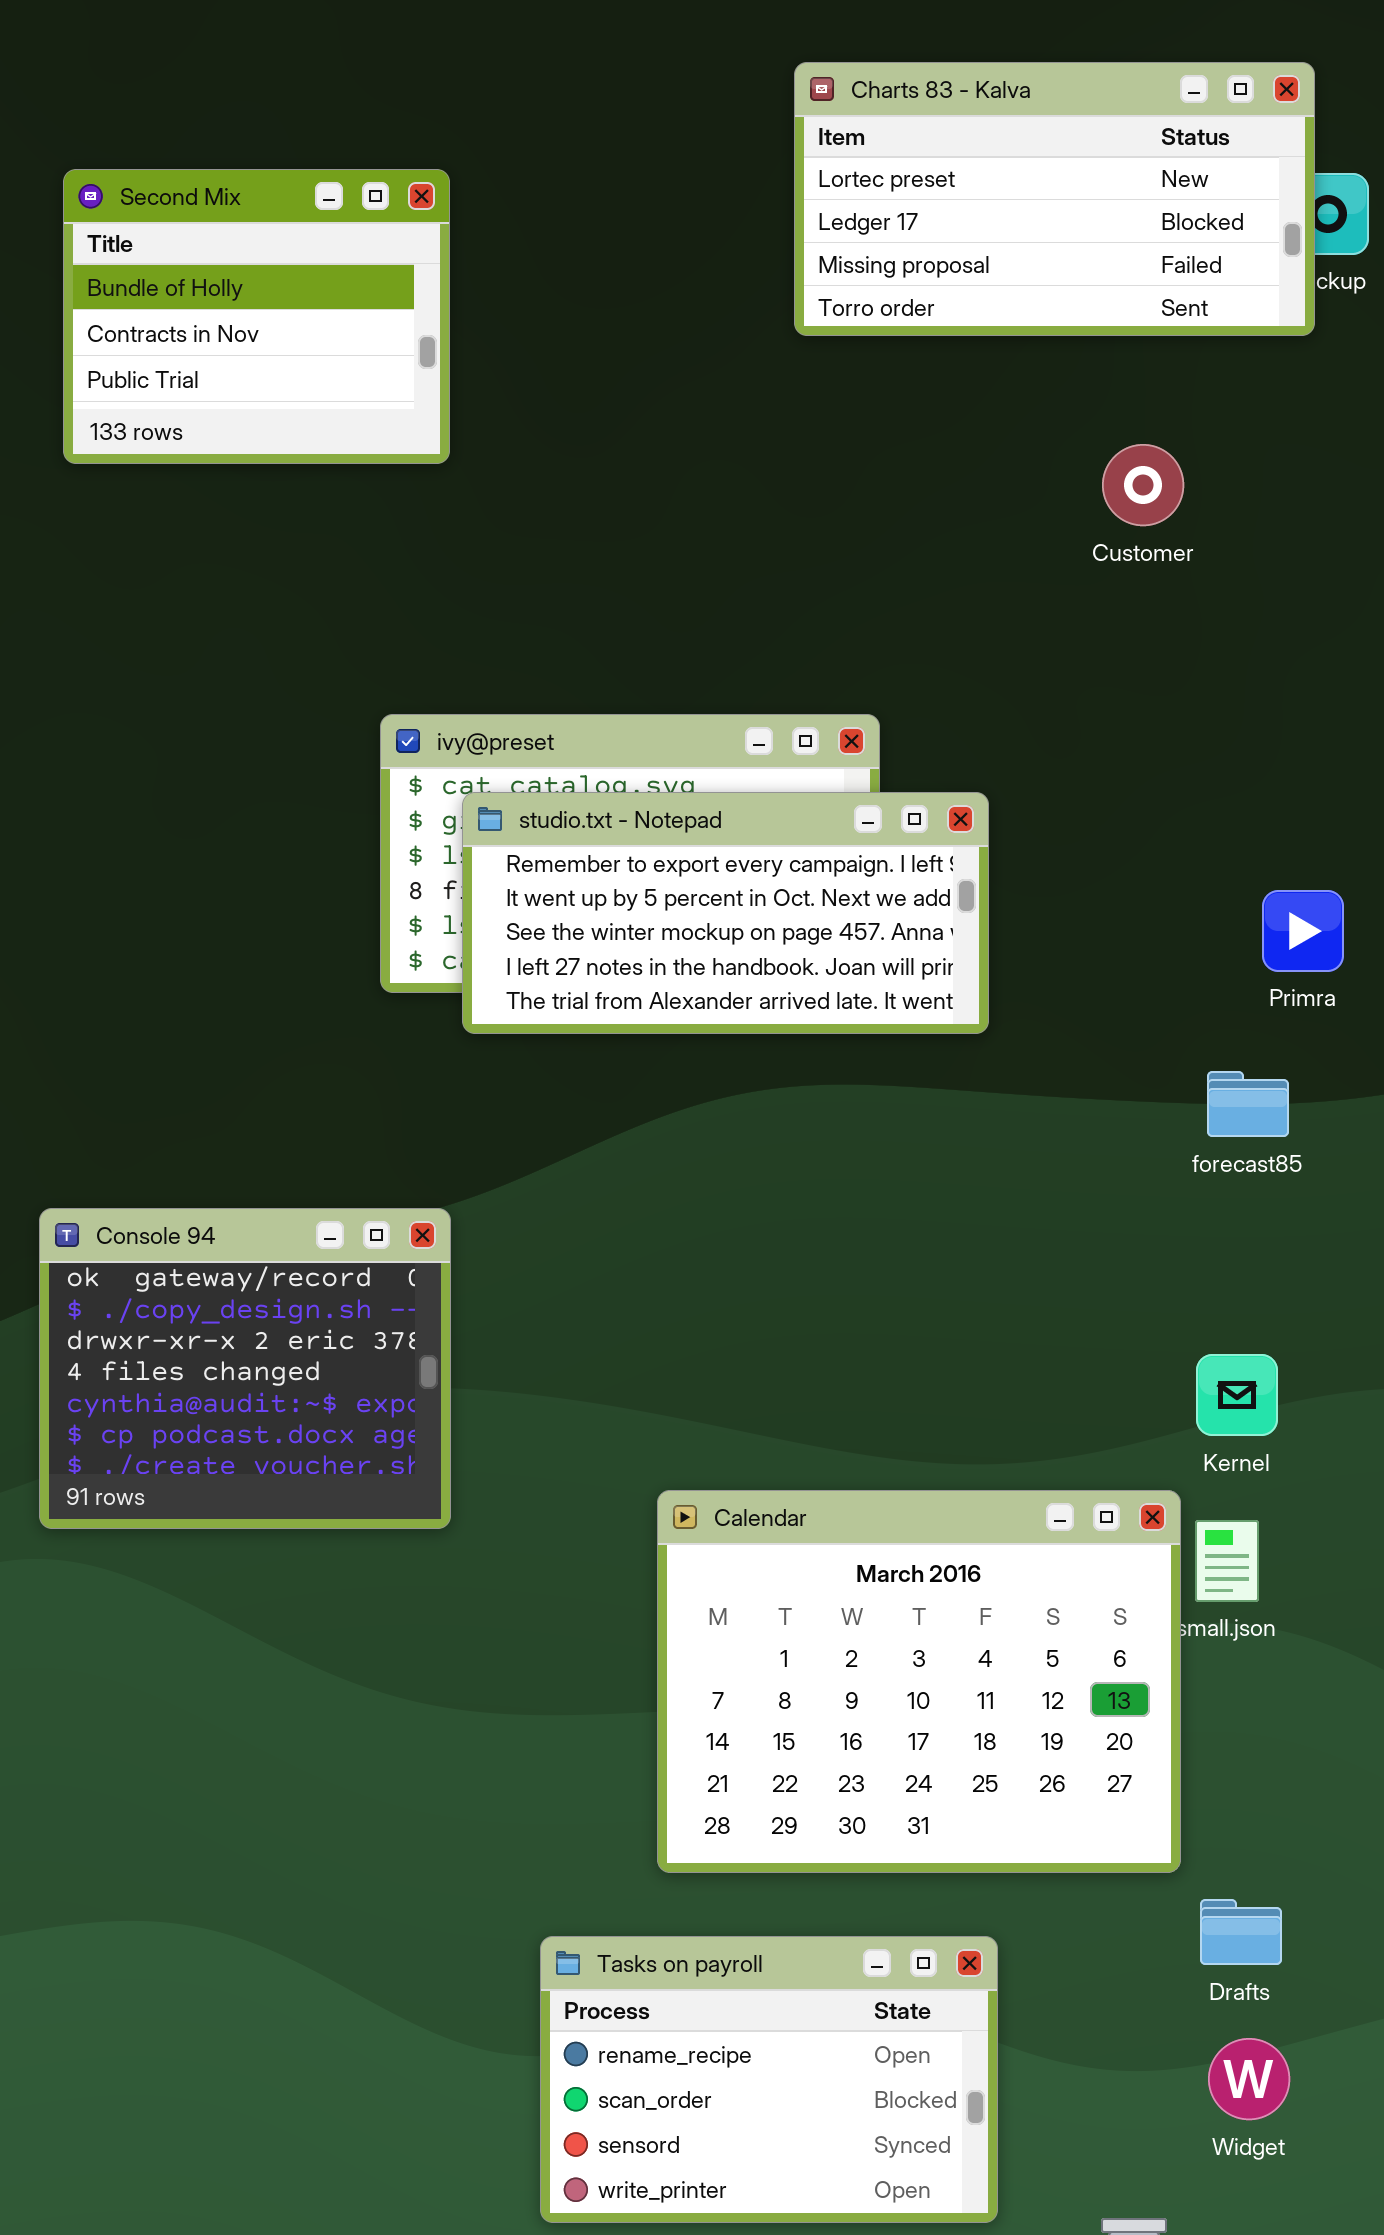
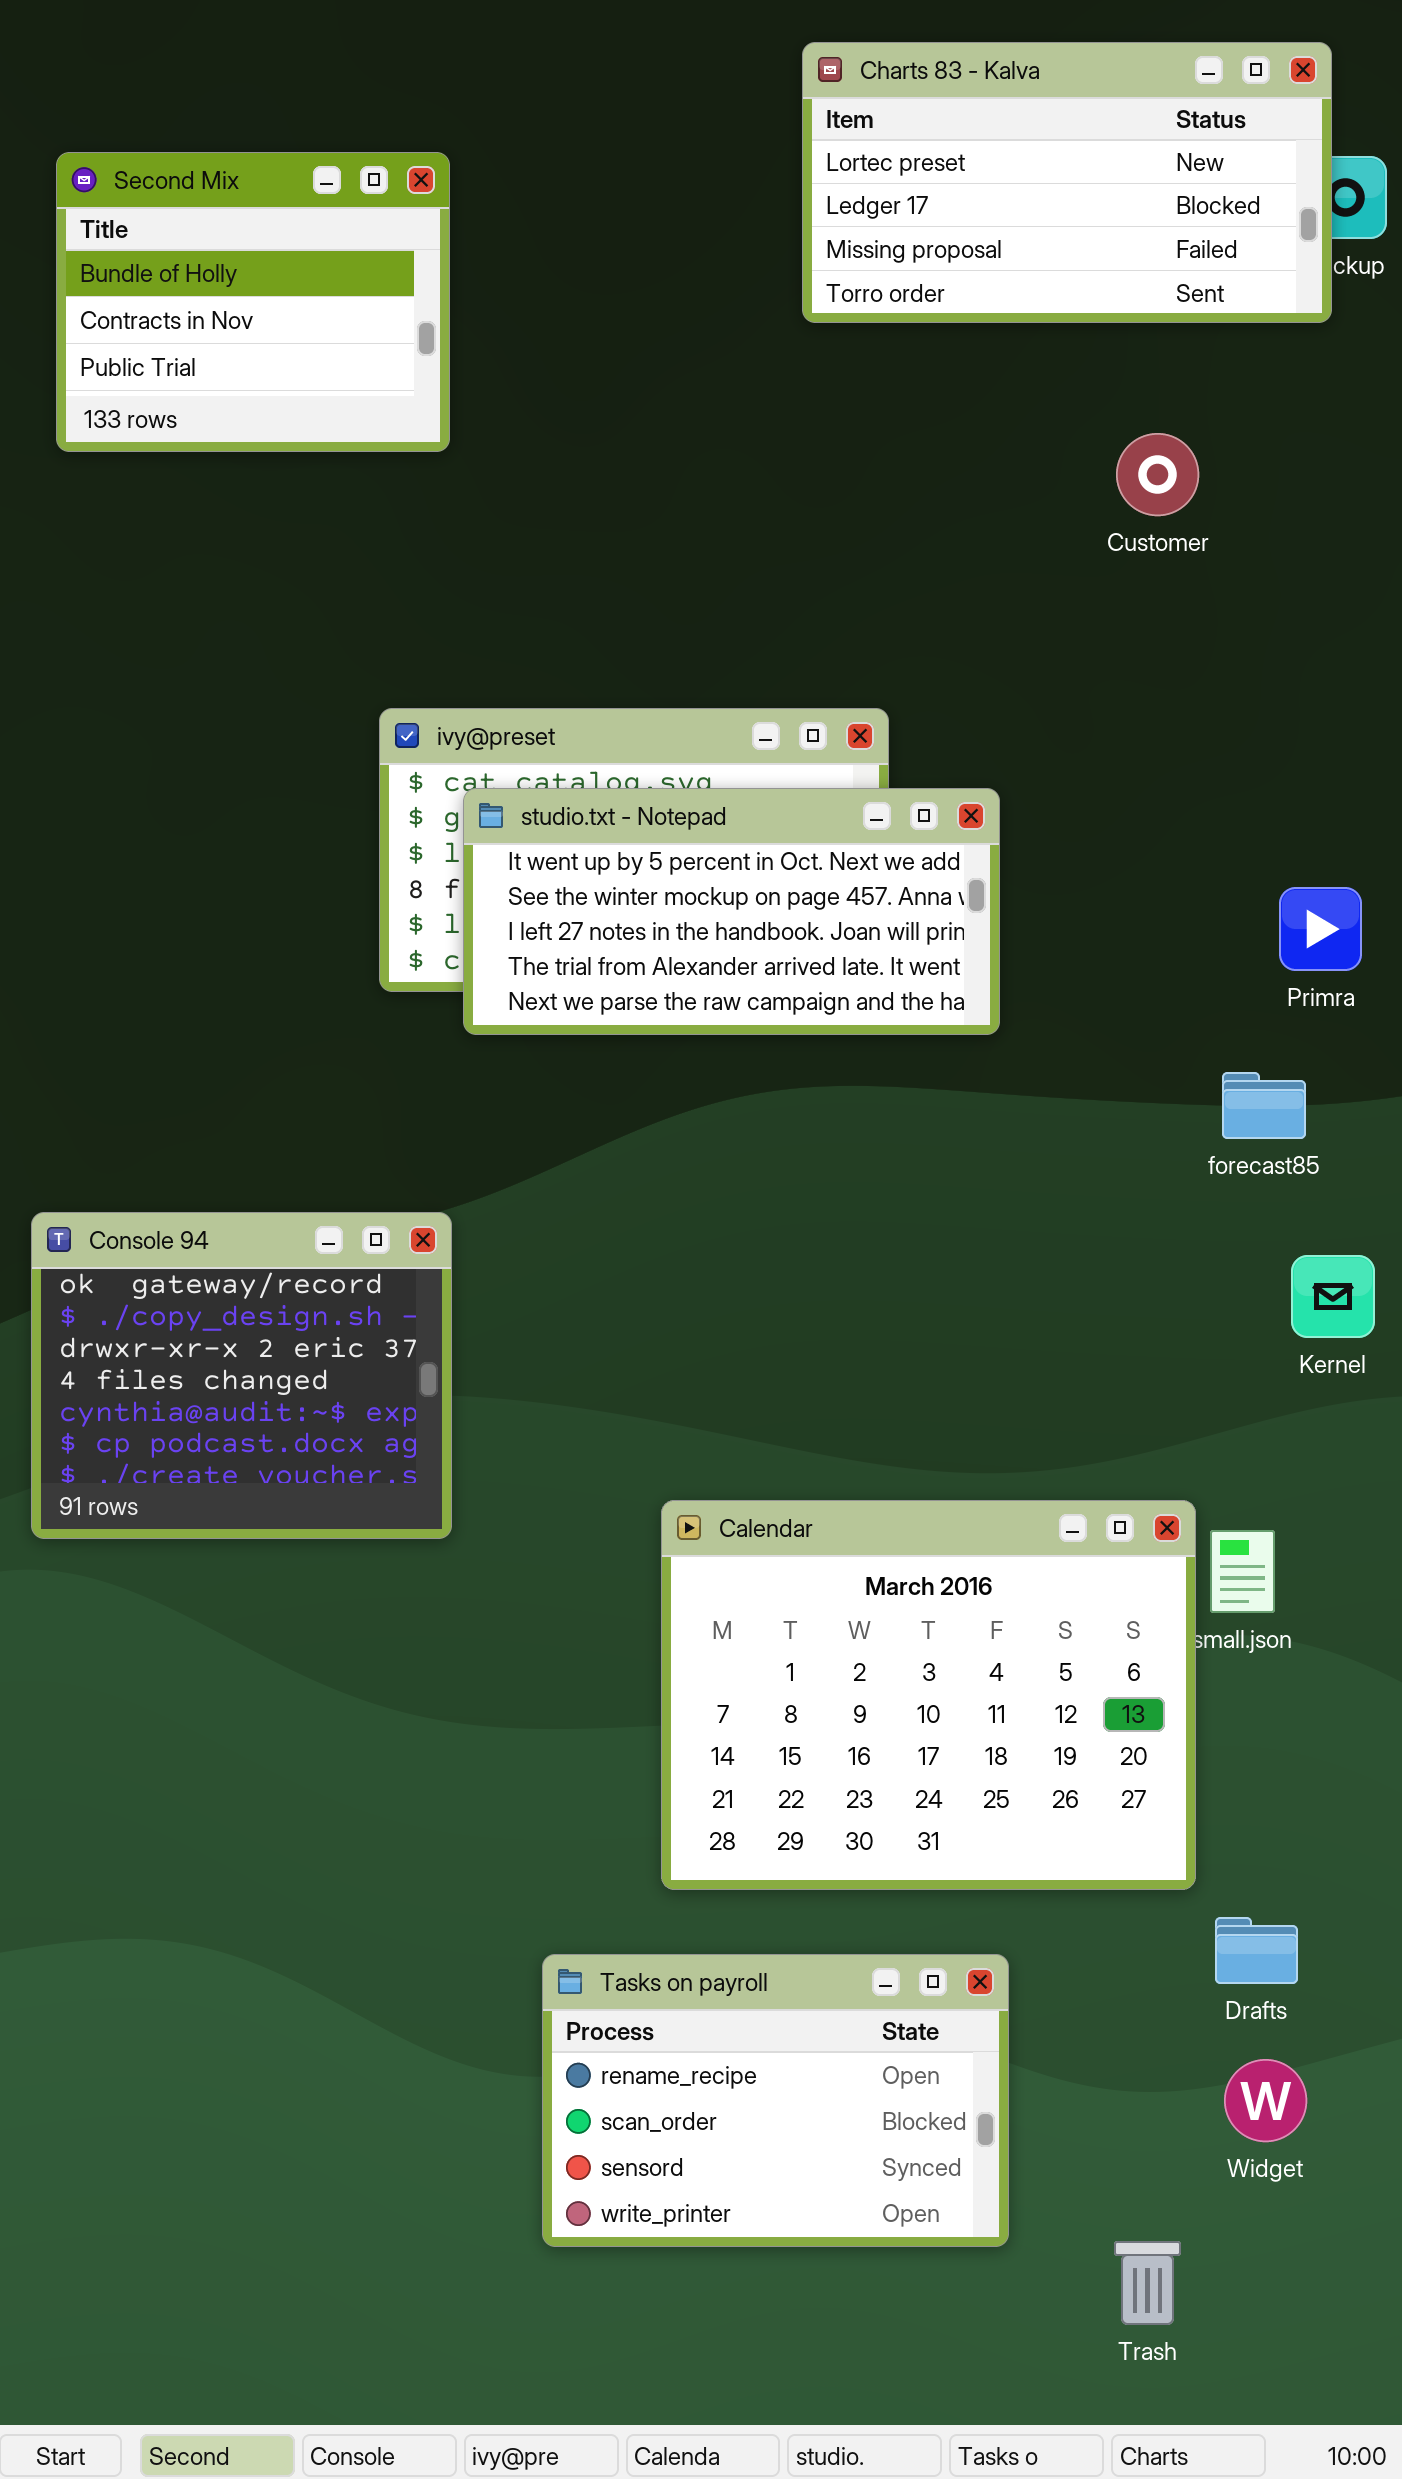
studio.txt - Notepad: [462,792,989,1034] -> [463,788,1000,1035], scrolled down 1 row
Kernel: [1196,1354,1278,1436] -> [1291,1255,1375,1338], moved

